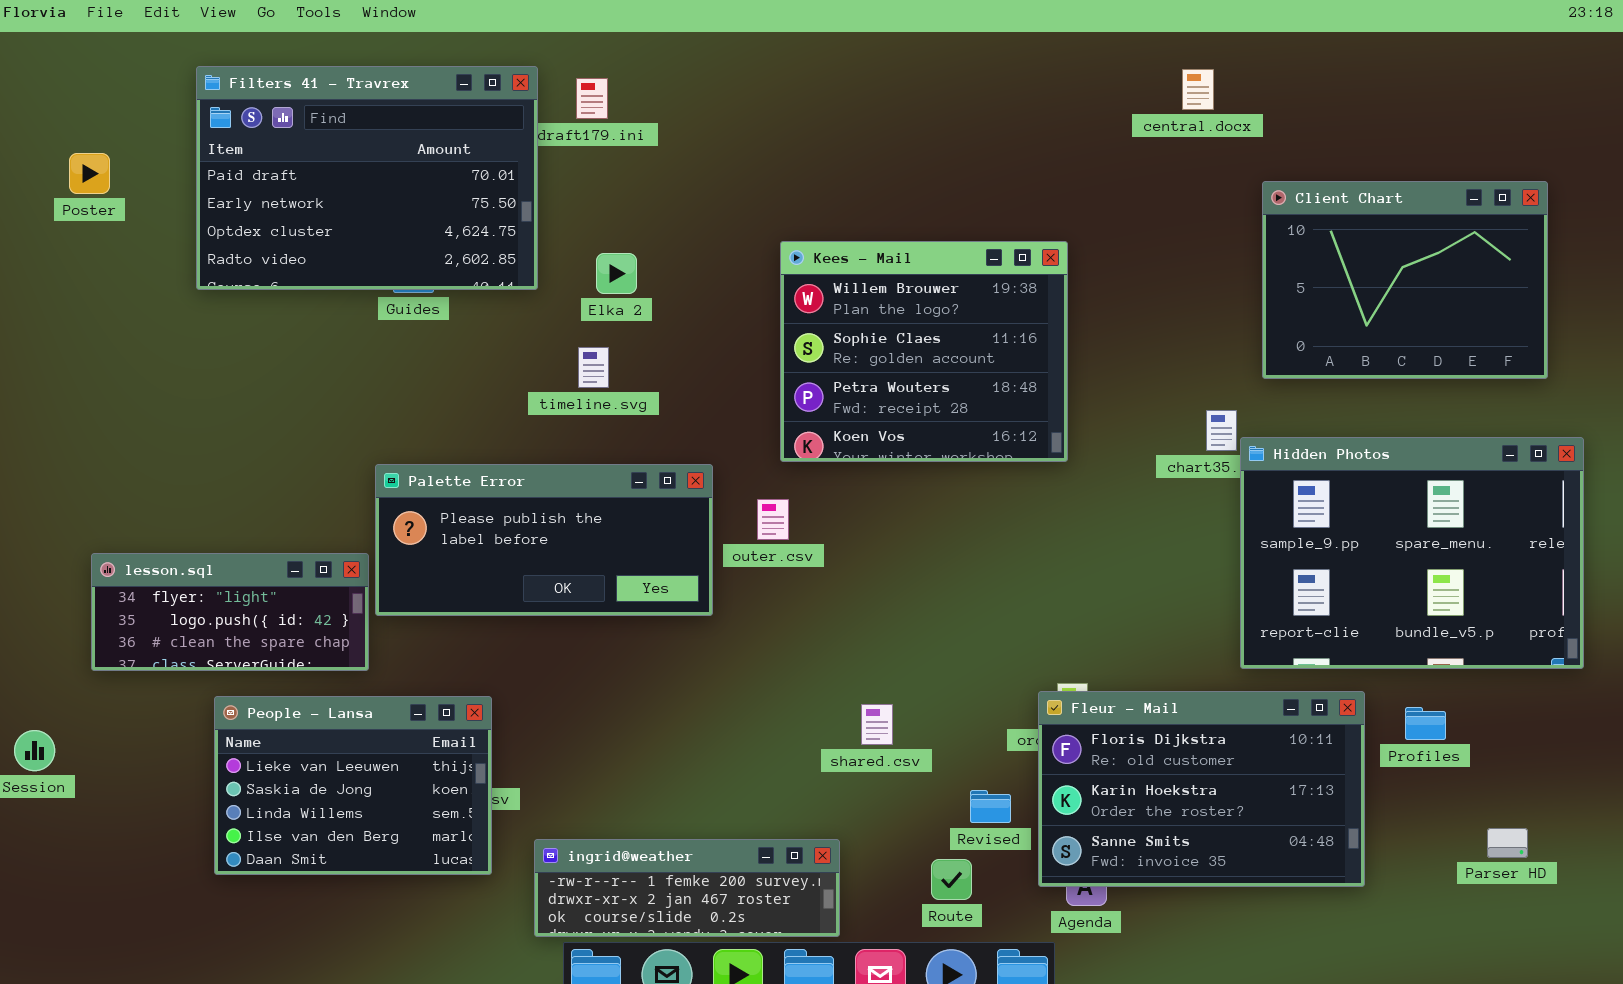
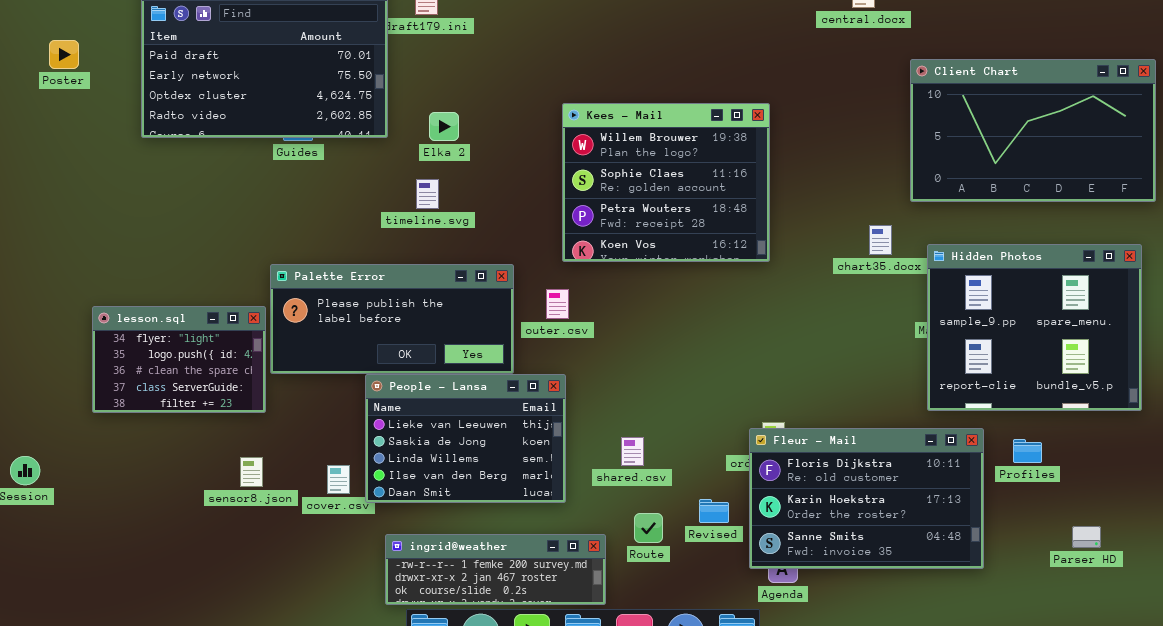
Client Chart: [1262,181,1548,379] -> [910,59,1156,202], resized
Hidden Photos: [1240,437,1584,669] -> [927,244,1142,411], resized
lesson.sql: [91,553,369,671] -> [92,306,266,413], resized
People - Lansa: [214,696,492,875] -> [365,374,566,503], moved
Route: [931,859,972,900] -> [634,513,663,543], moved

